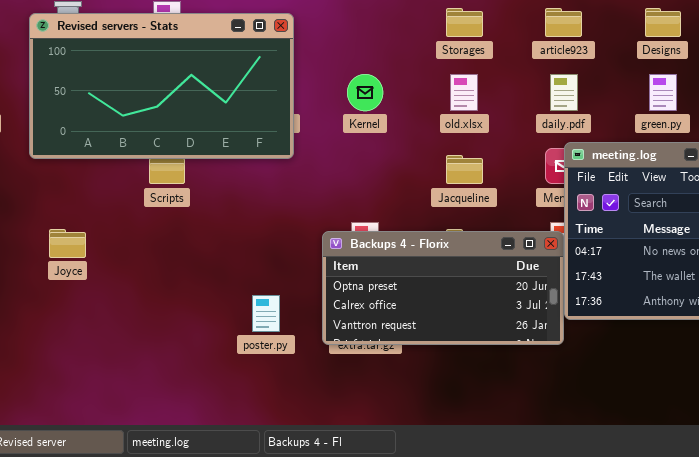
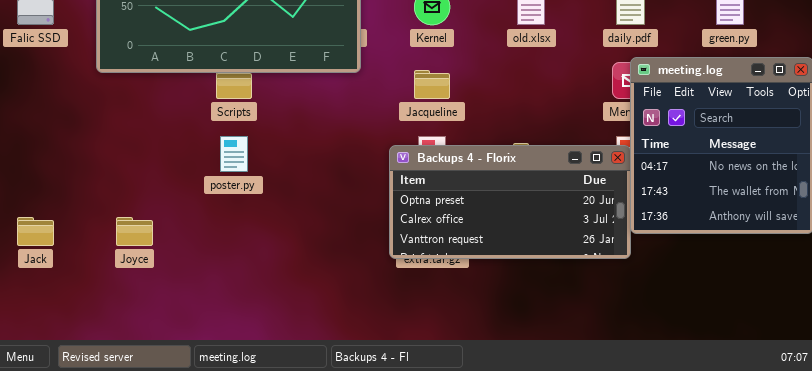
Jacqueline: [446,155,483,184] -> [414,70,450,99], moved
Joyce: [49,229,86,258] -> [116,217,153,246], moved
poster.py: [252,295,280,332] -> [220,136,248,172], moved

